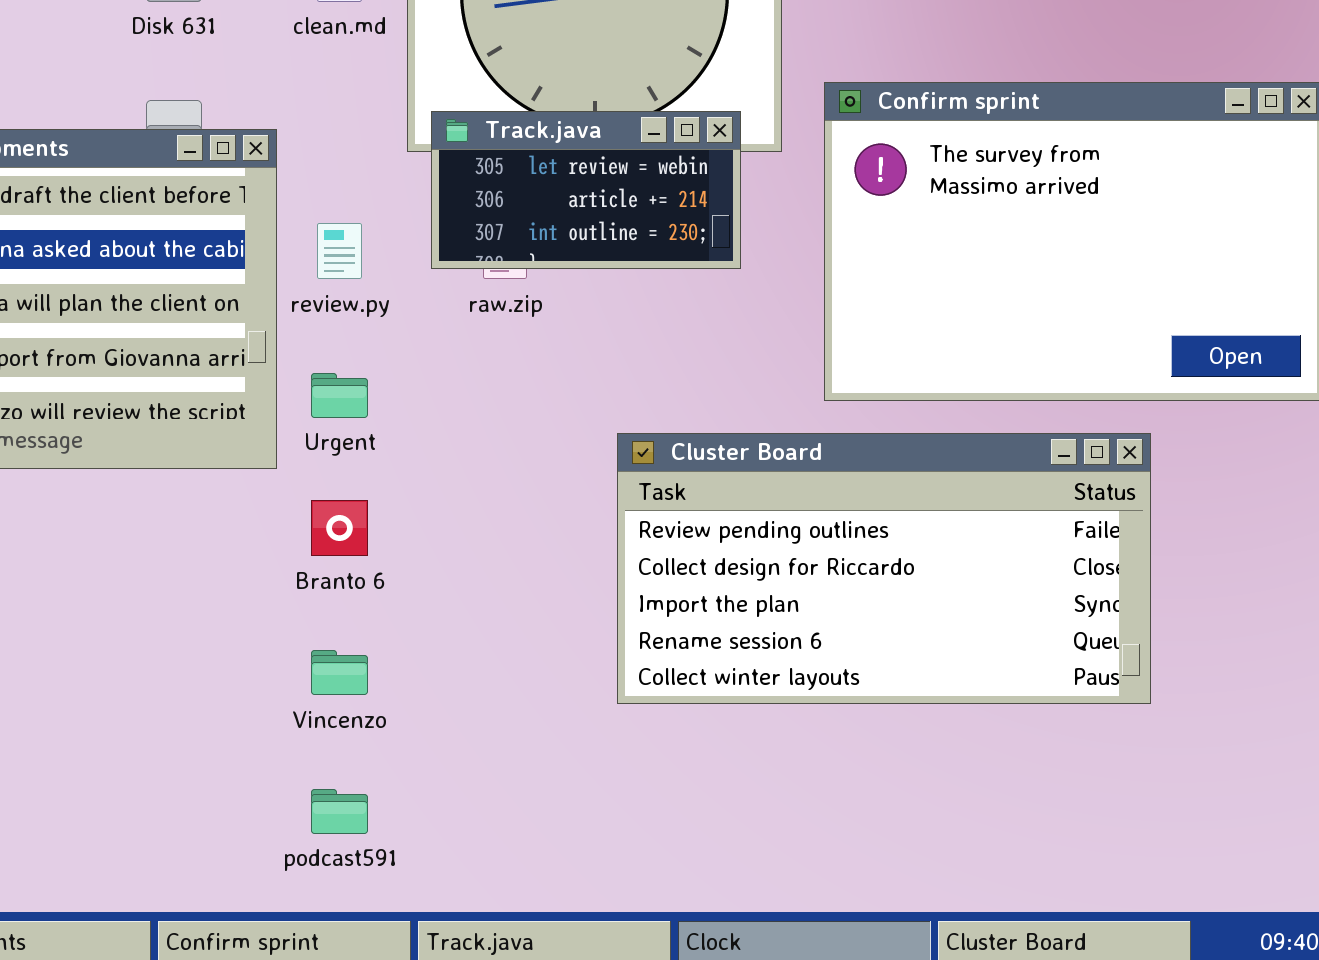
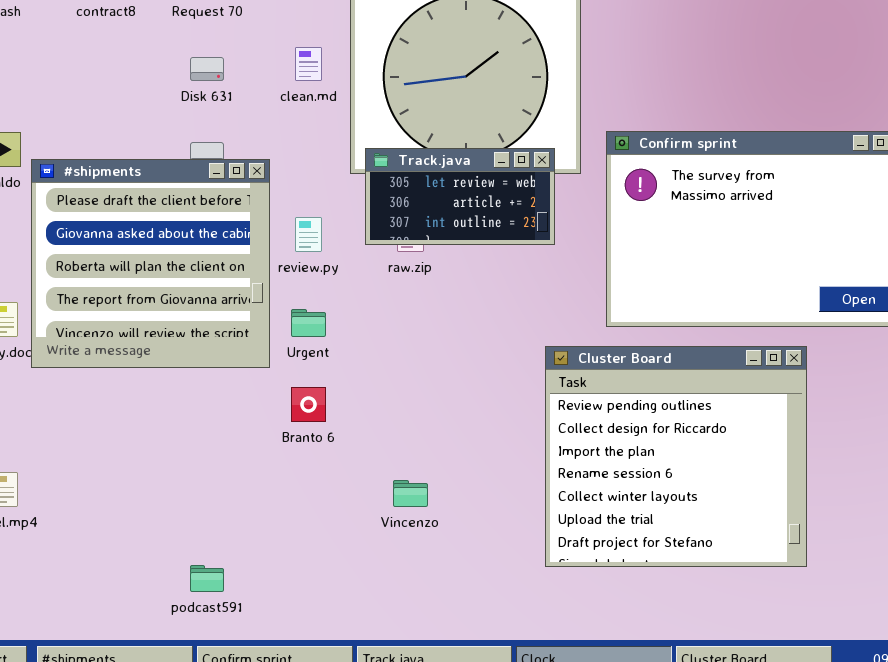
Cluster Board: [617,433,1151,704] -> [545,346,807,567], resized
Vincenzo: [311,650,368,695] -> [393,480,428,507], moved
podcast591: [311,789,368,834] -> [190,565,224,592], moved

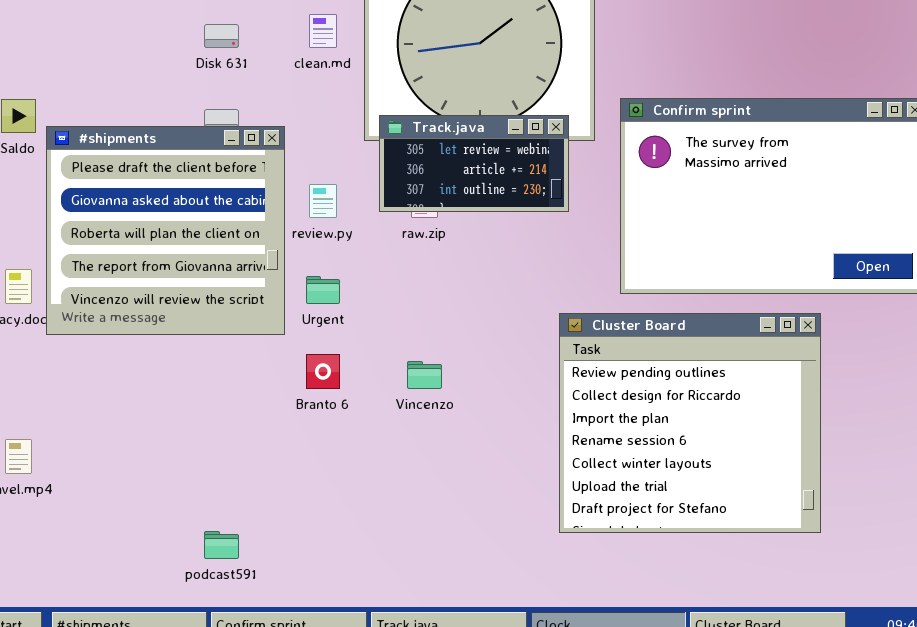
Vincenzo: [393,480,428,507] -> [407,361,442,389], moved

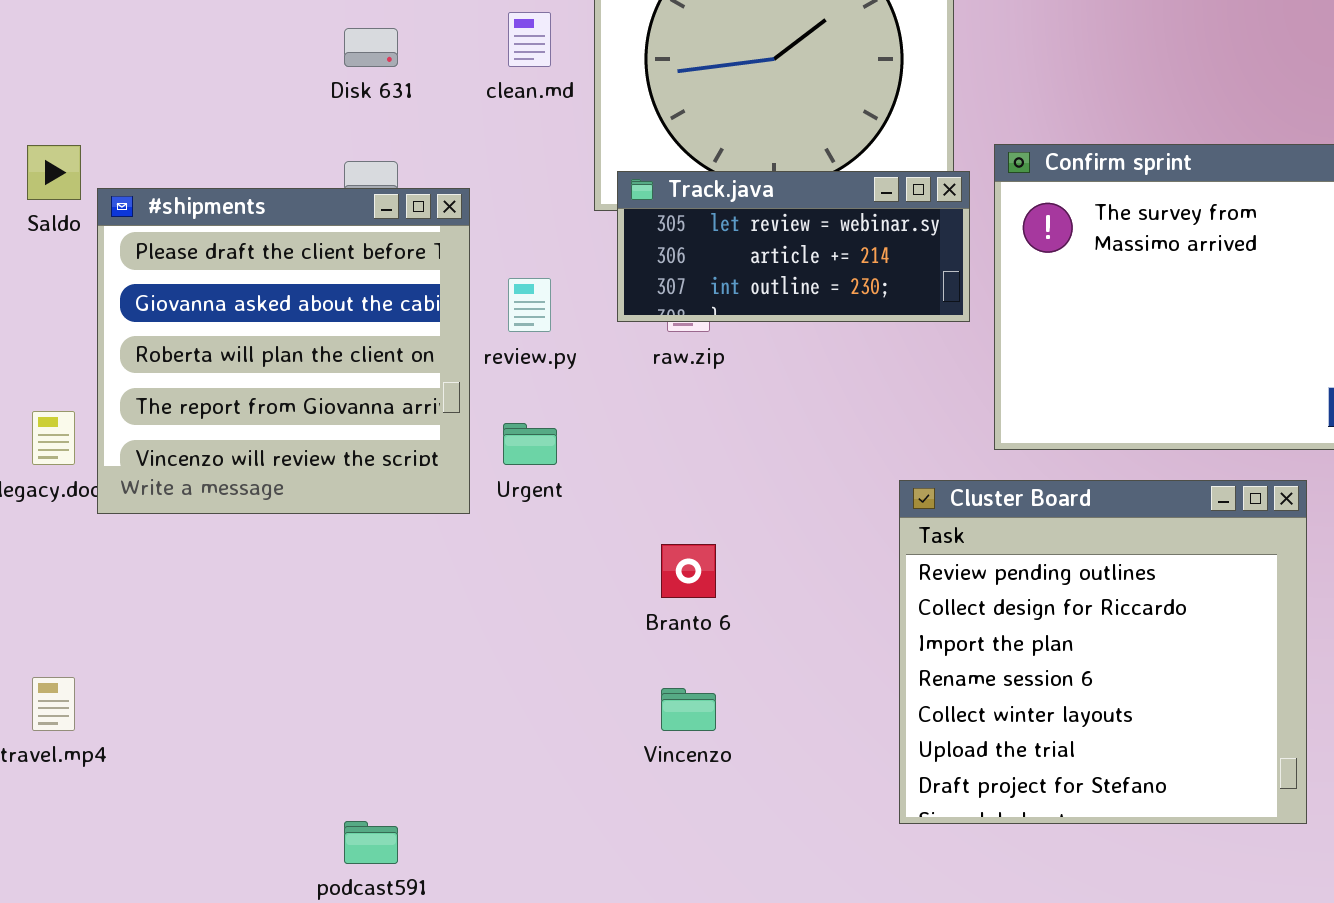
Track.java: [379,115,569,212] -> [617,171,970,322], resized
Branto 6: [306,354,340,389] -> [661,544,716,598], moved
Vincenzo: [407,361,442,389] -> [661,688,716,731], moved

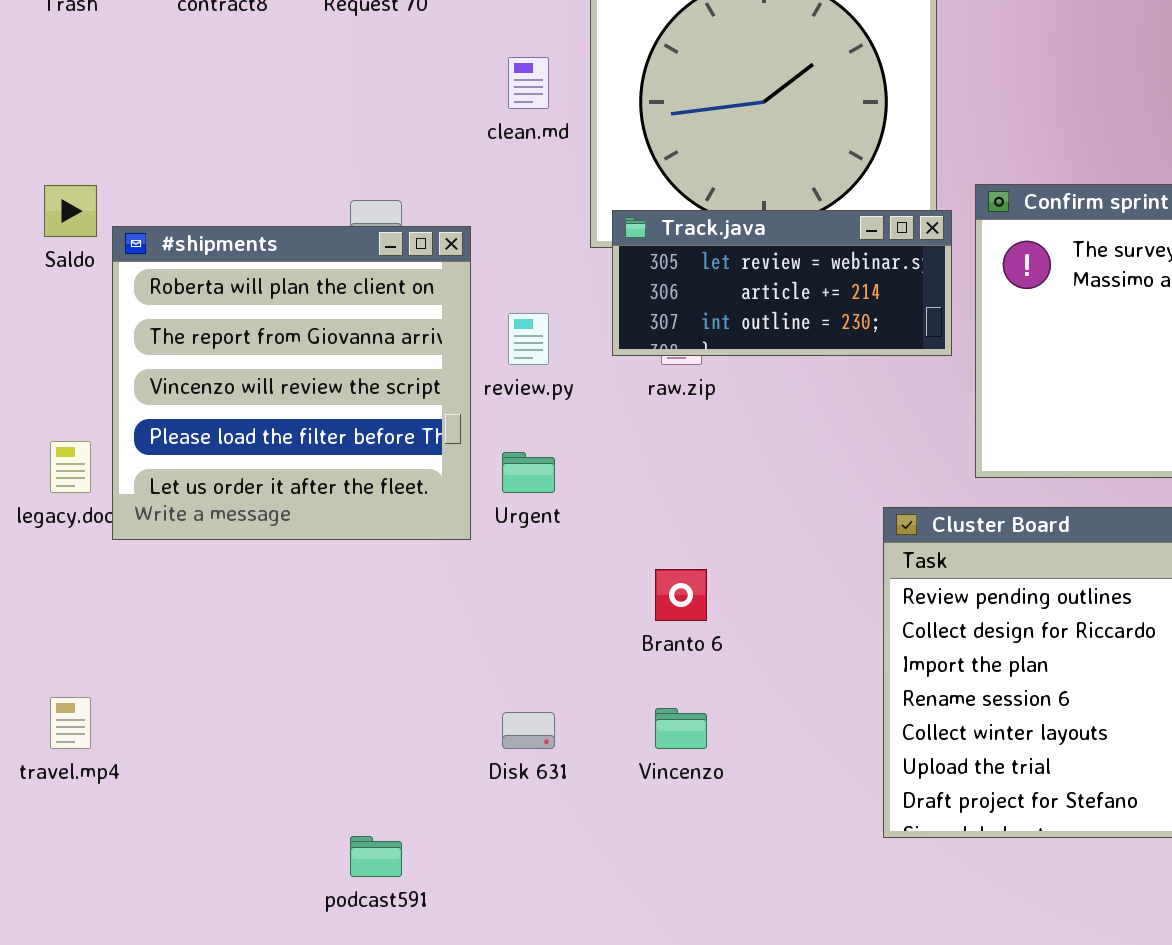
Disk 631: [344,28,398,67] -> [502,712,555,749], moved
#shipments: [97,188,470,514] -> [112,226,471,540], scrolled down 2 rows

